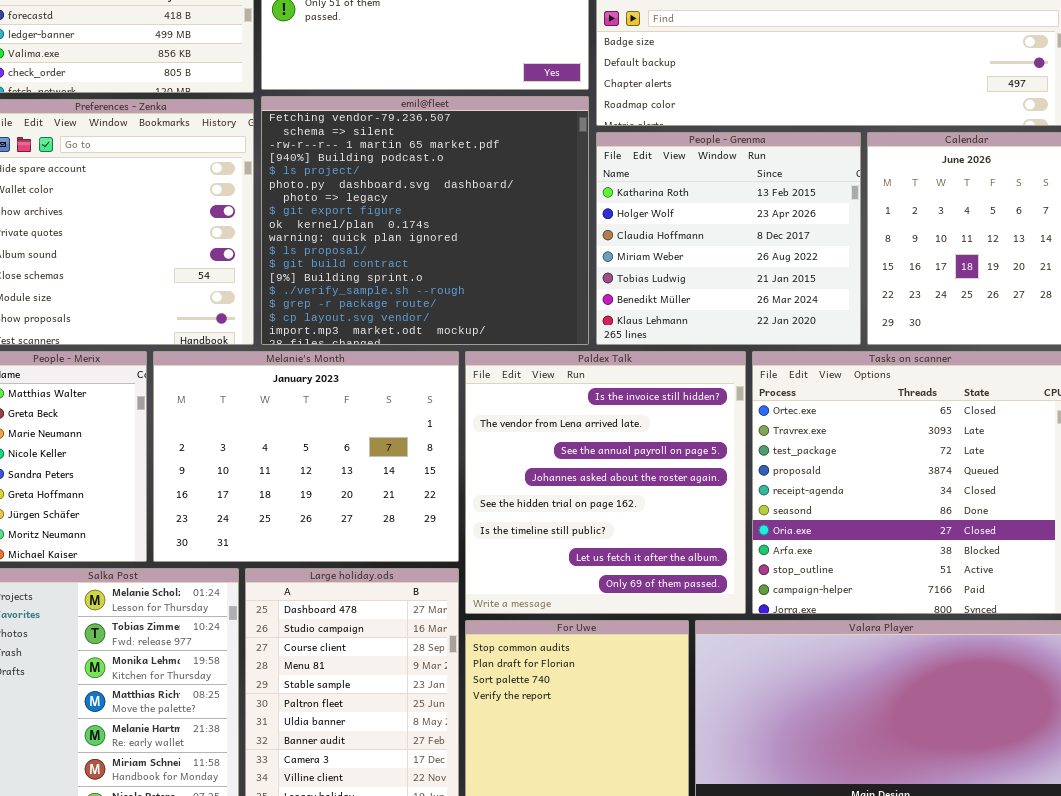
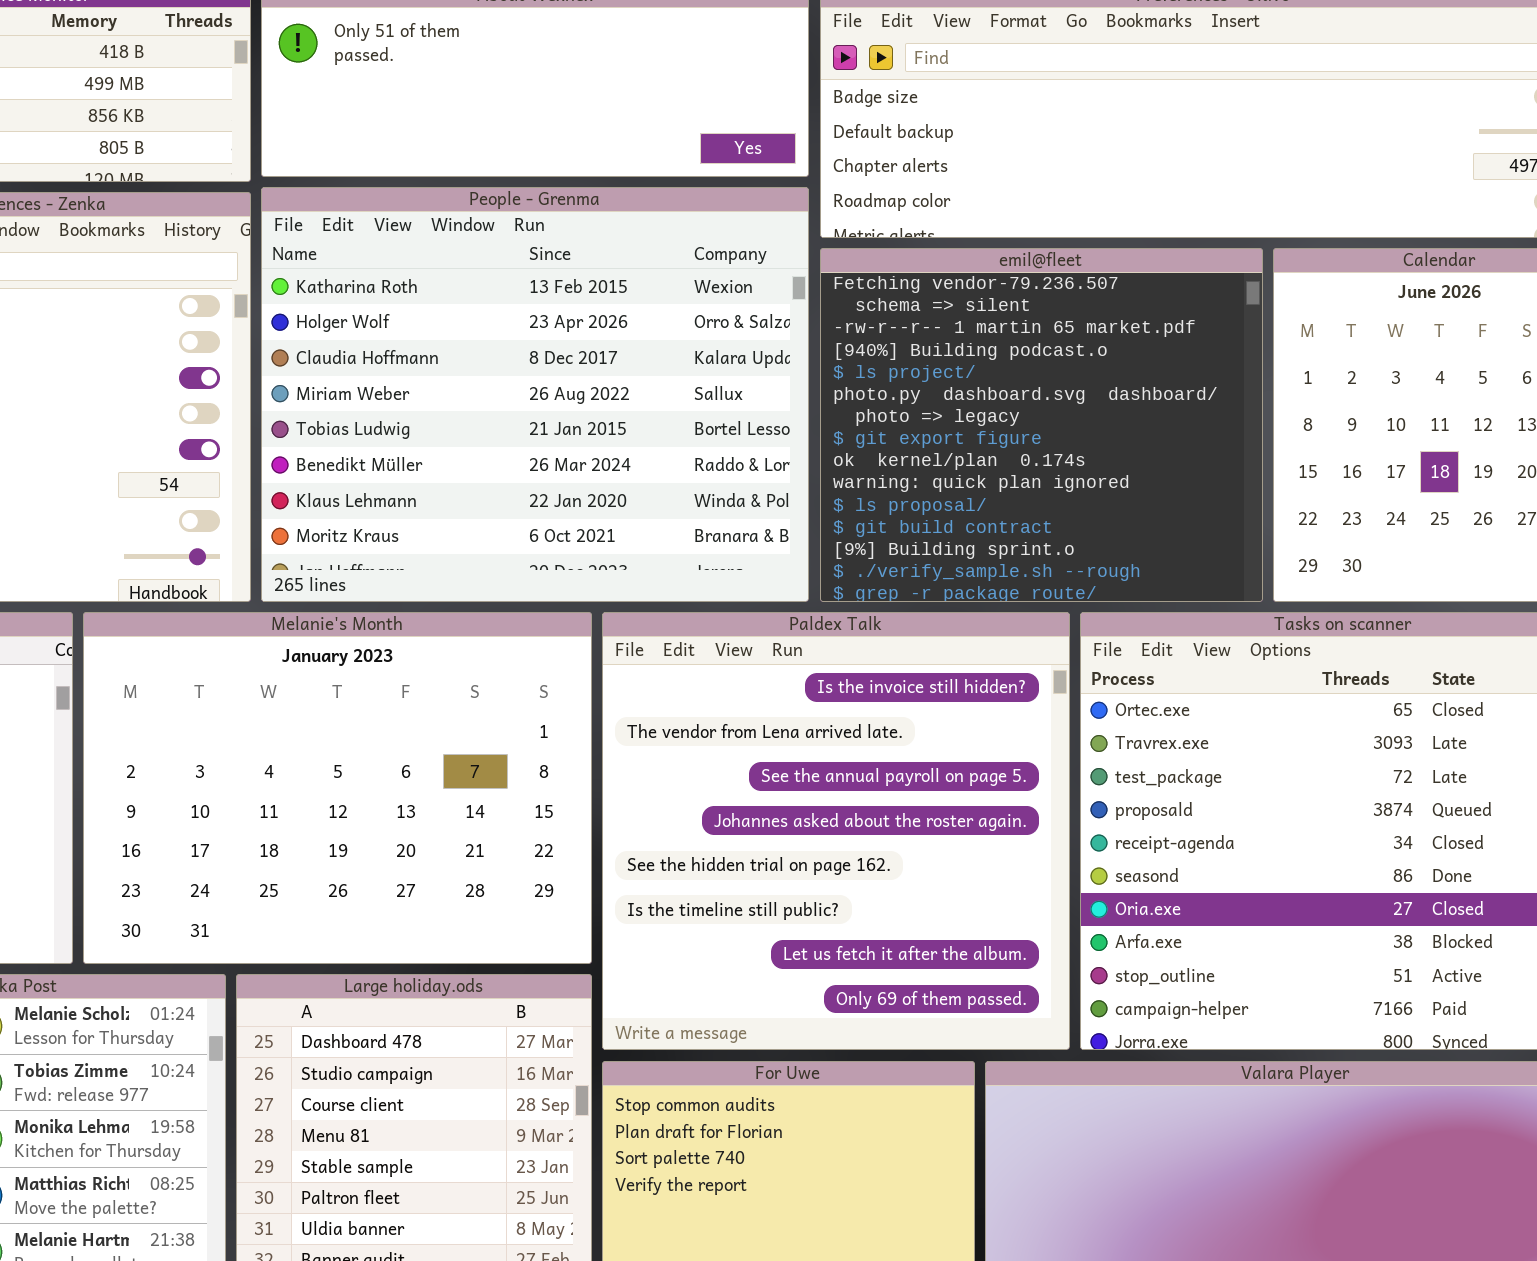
emil@fleet: [261,96,589,345] -> [820,248,1263,602], moved, resized
People - Grenma: [596,132,861,345] -> [261,187,809,602], moved, resized

